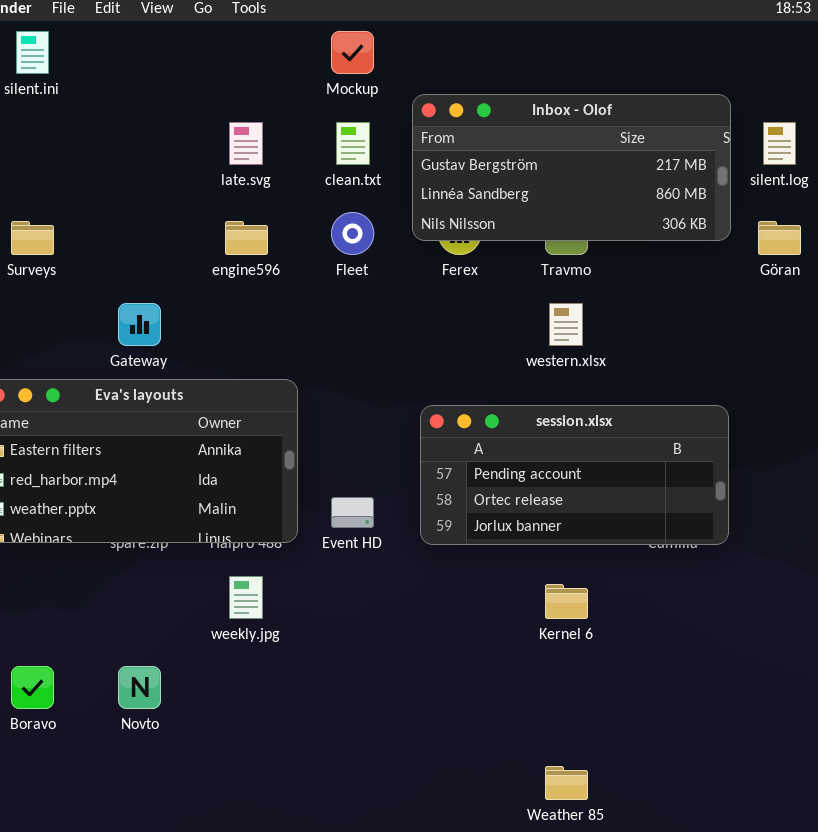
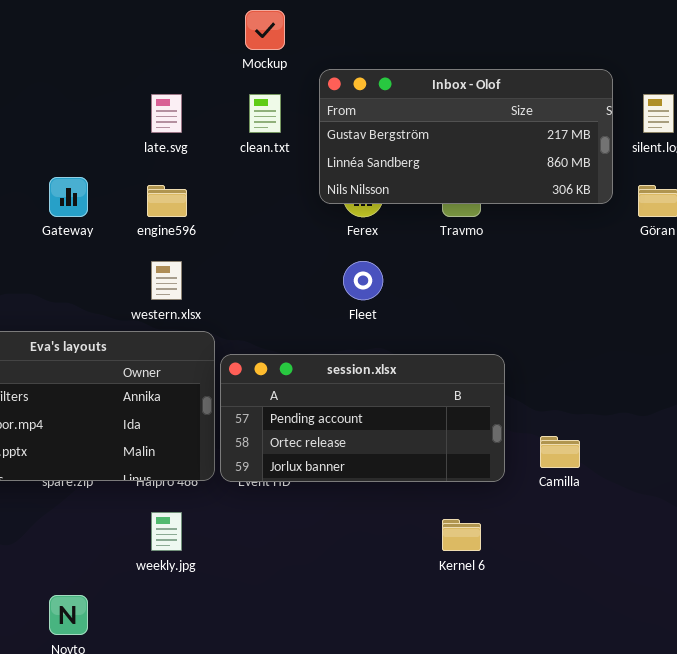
Fleet: [331,212,374,255] -> [343,261,383,300], moved
Gateway: [118,303,161,346] -> [49,177,88,217], moved
western.xlsx: [549,303,583,346] -> [151,261,182,300], moved
session.xlsx: [420,405,729,545] -> [220,354,505,482], moved

